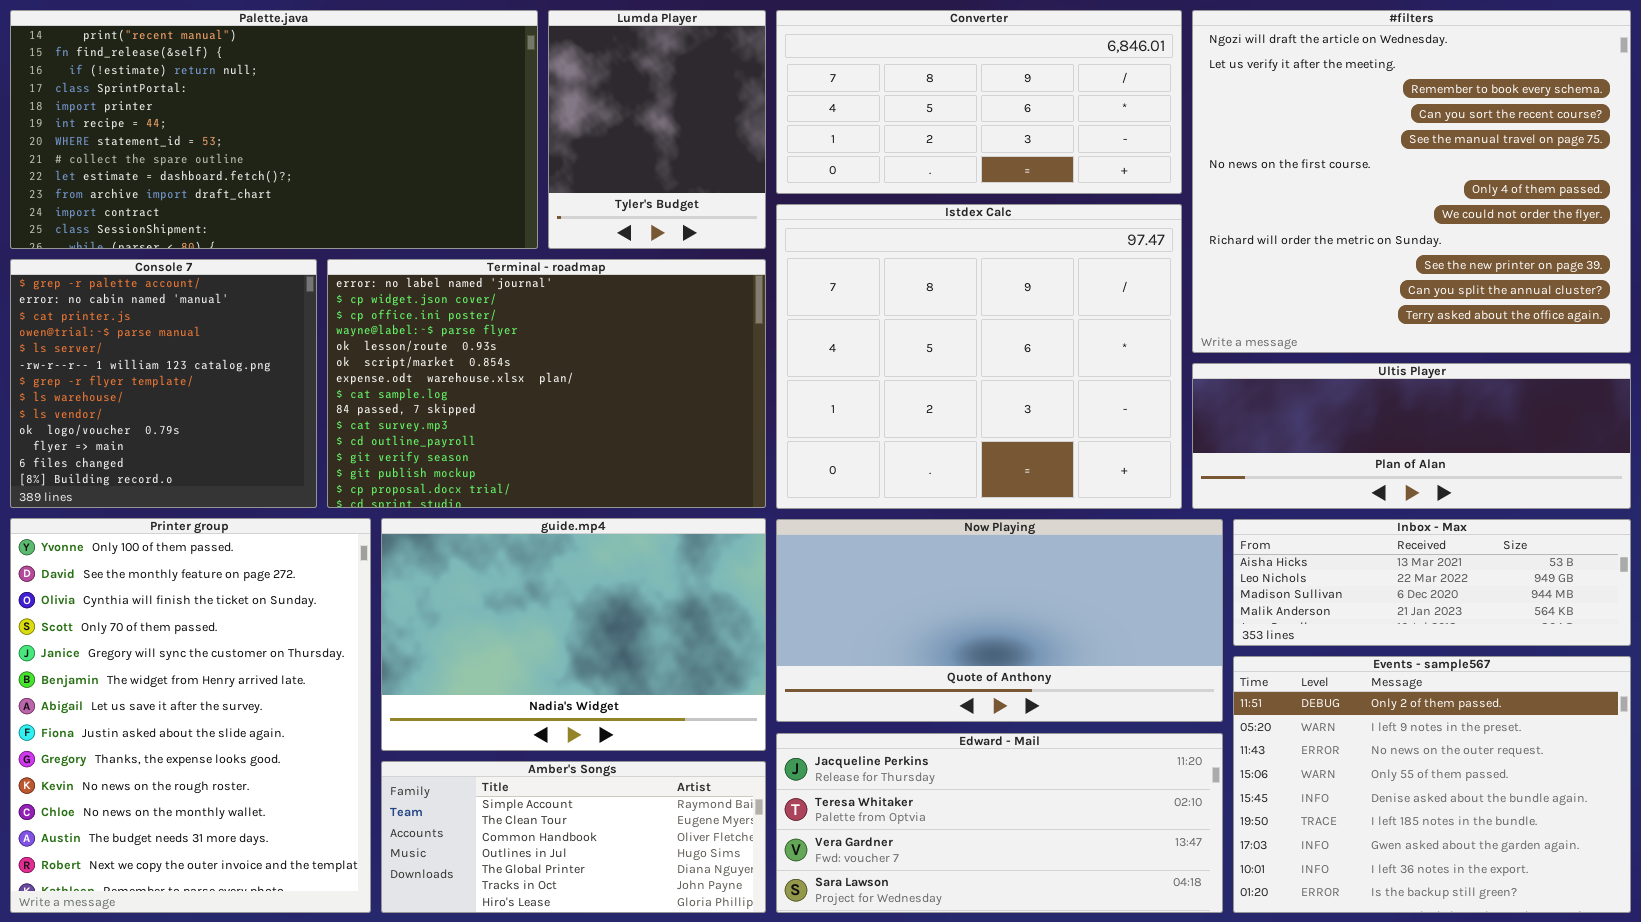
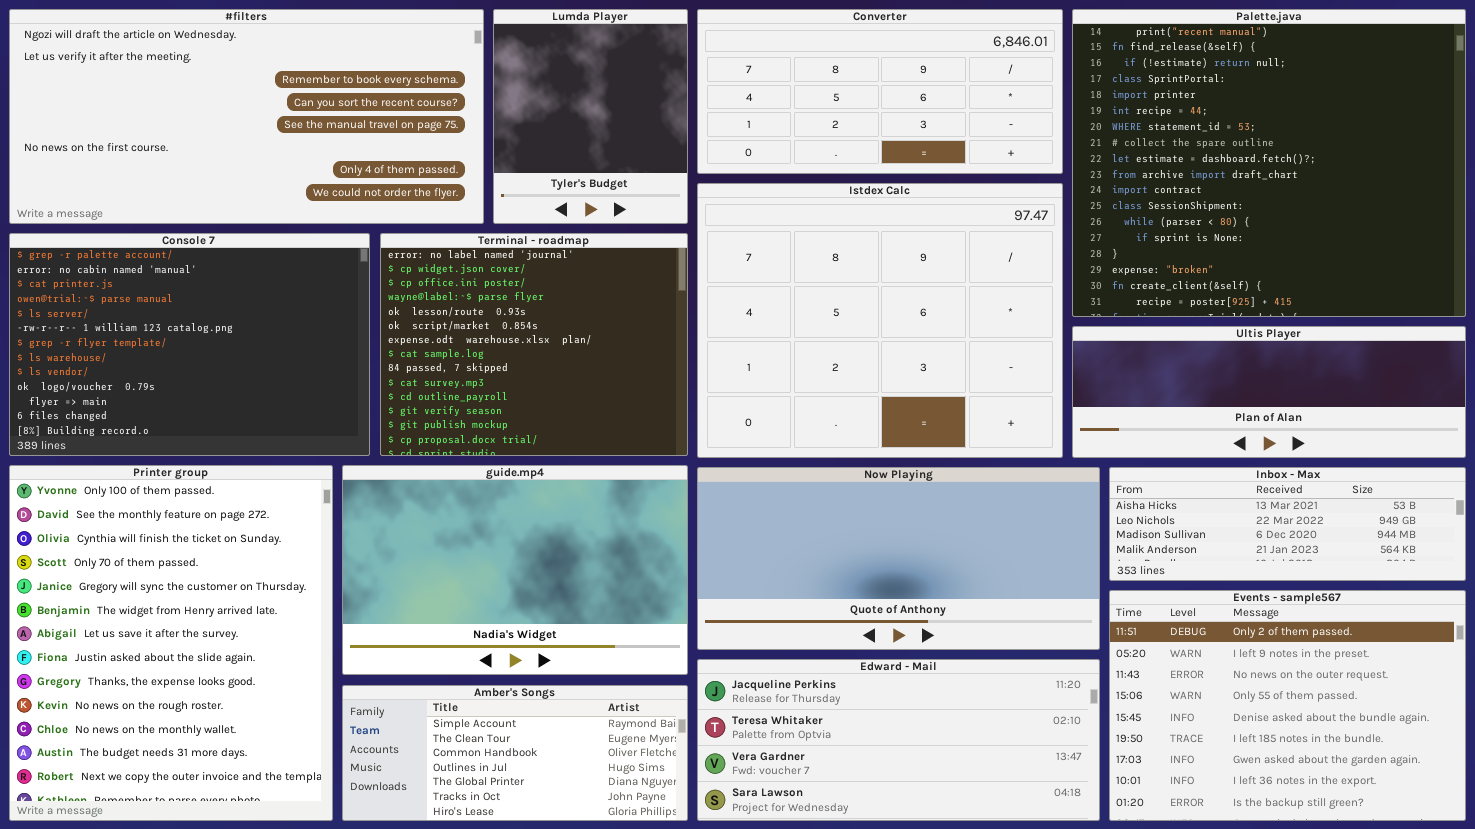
Palette.java: [10,10,538,249] -> [1072,9,1466,317], moved, resized
#filters: [1192,10,1631,353] -> [9,9,484,224], moved, resized
Console 7: [10,259,317,508] -> [9,233,370,456], resized
Terminal - roadmap: [327,259,766,508] -> [380,233,688,456], resized

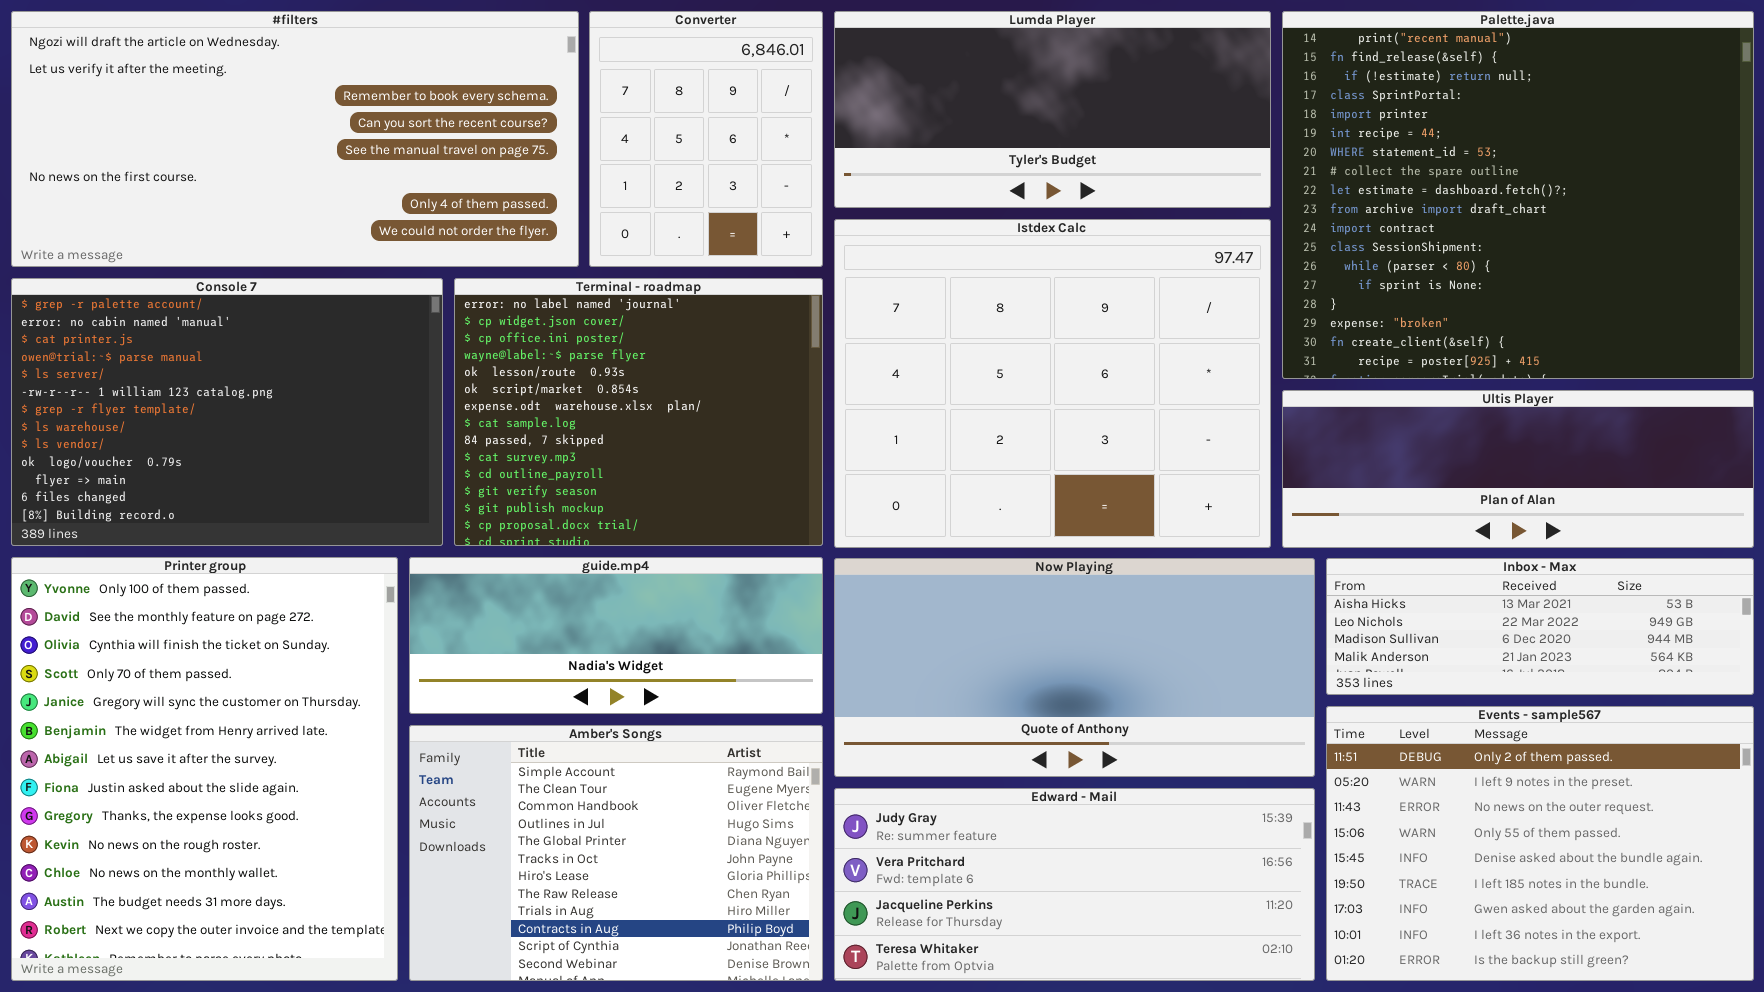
Lumda Player: [493,9,688,224] -> [834,11,1271,208], moved, resized
Converter: [697,9,1063,174] -> [589,11,823,267], moved, resized
guide.mp4: [342,465,688,675] -> [409,557,823,714], resized
Edward - Mail: [697,659,1100,821] -> [834,788,1315,981], scrolled up 2 rows
Amber's Songs: [342,685,688,821] -> [409,725,823,981], resized

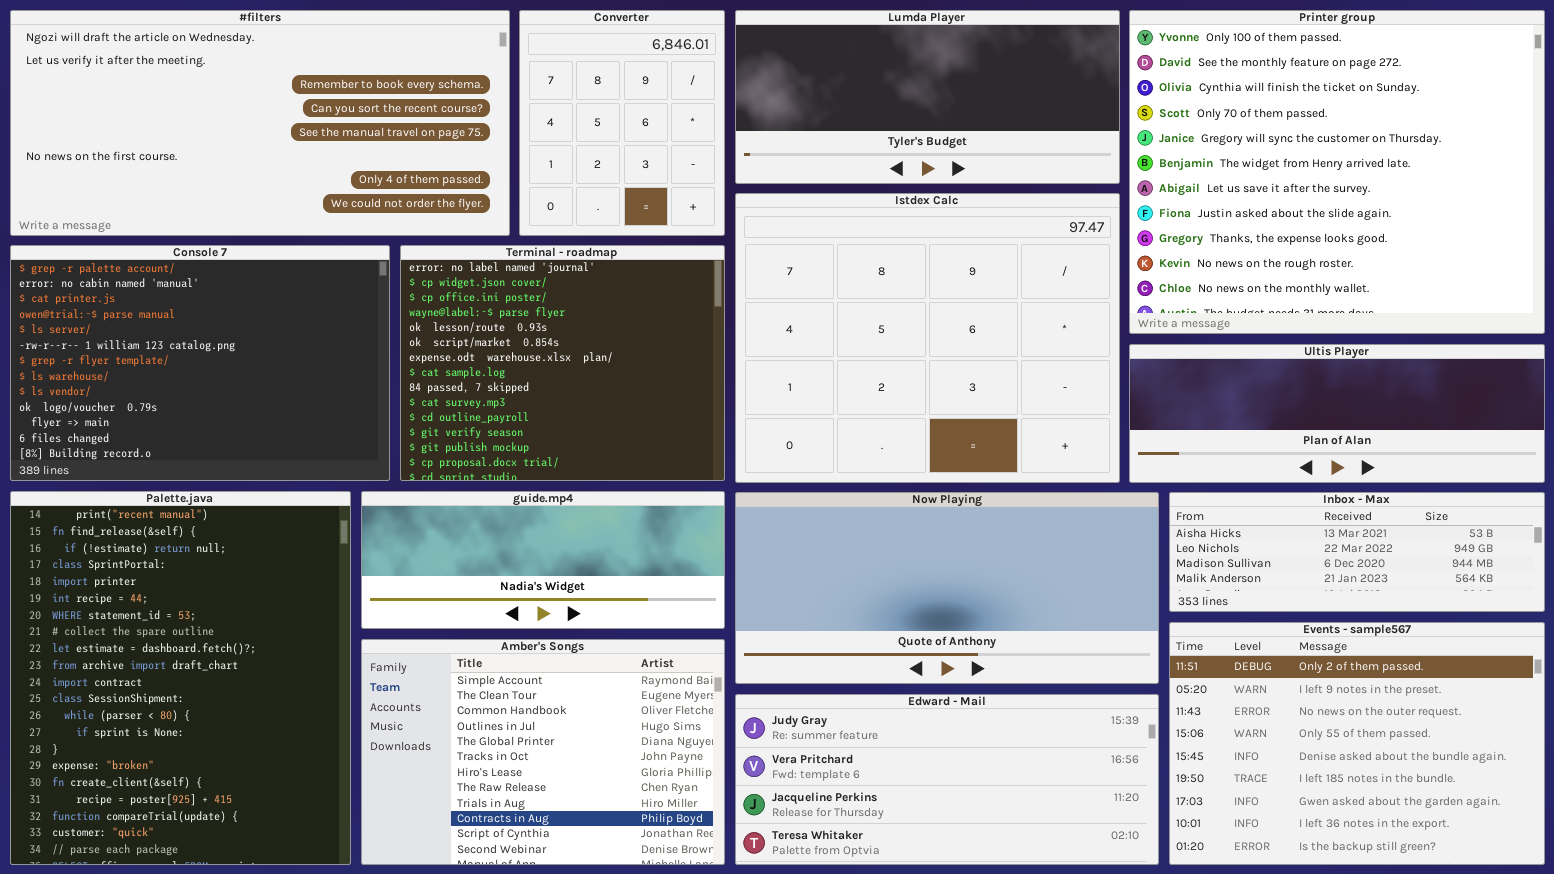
Palette.java: [1282,11,1754,379] -> [10,491,351,865], moved, resized
Printer group: [11,557,398,981] -> [1129,10,1545,334], moved, resized

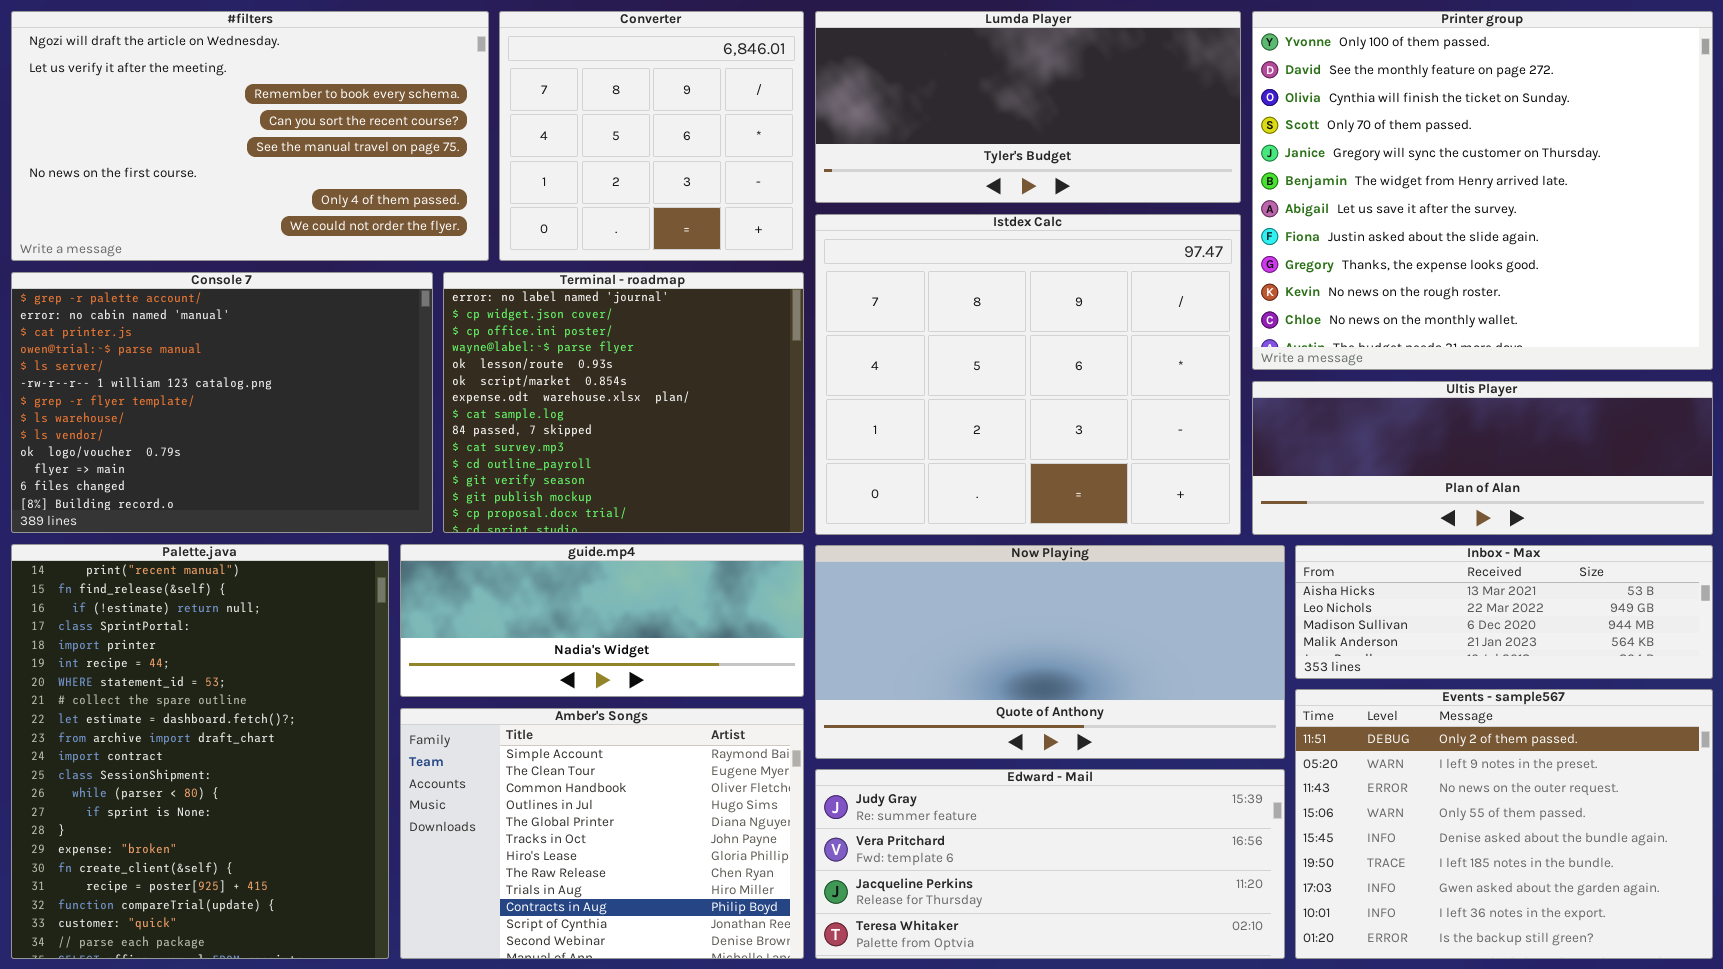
#filters: [10,10,510,236] -> [11,11,489,261], resized
Converter: [519,10,725,236] -> [499,11,804,261], resized

